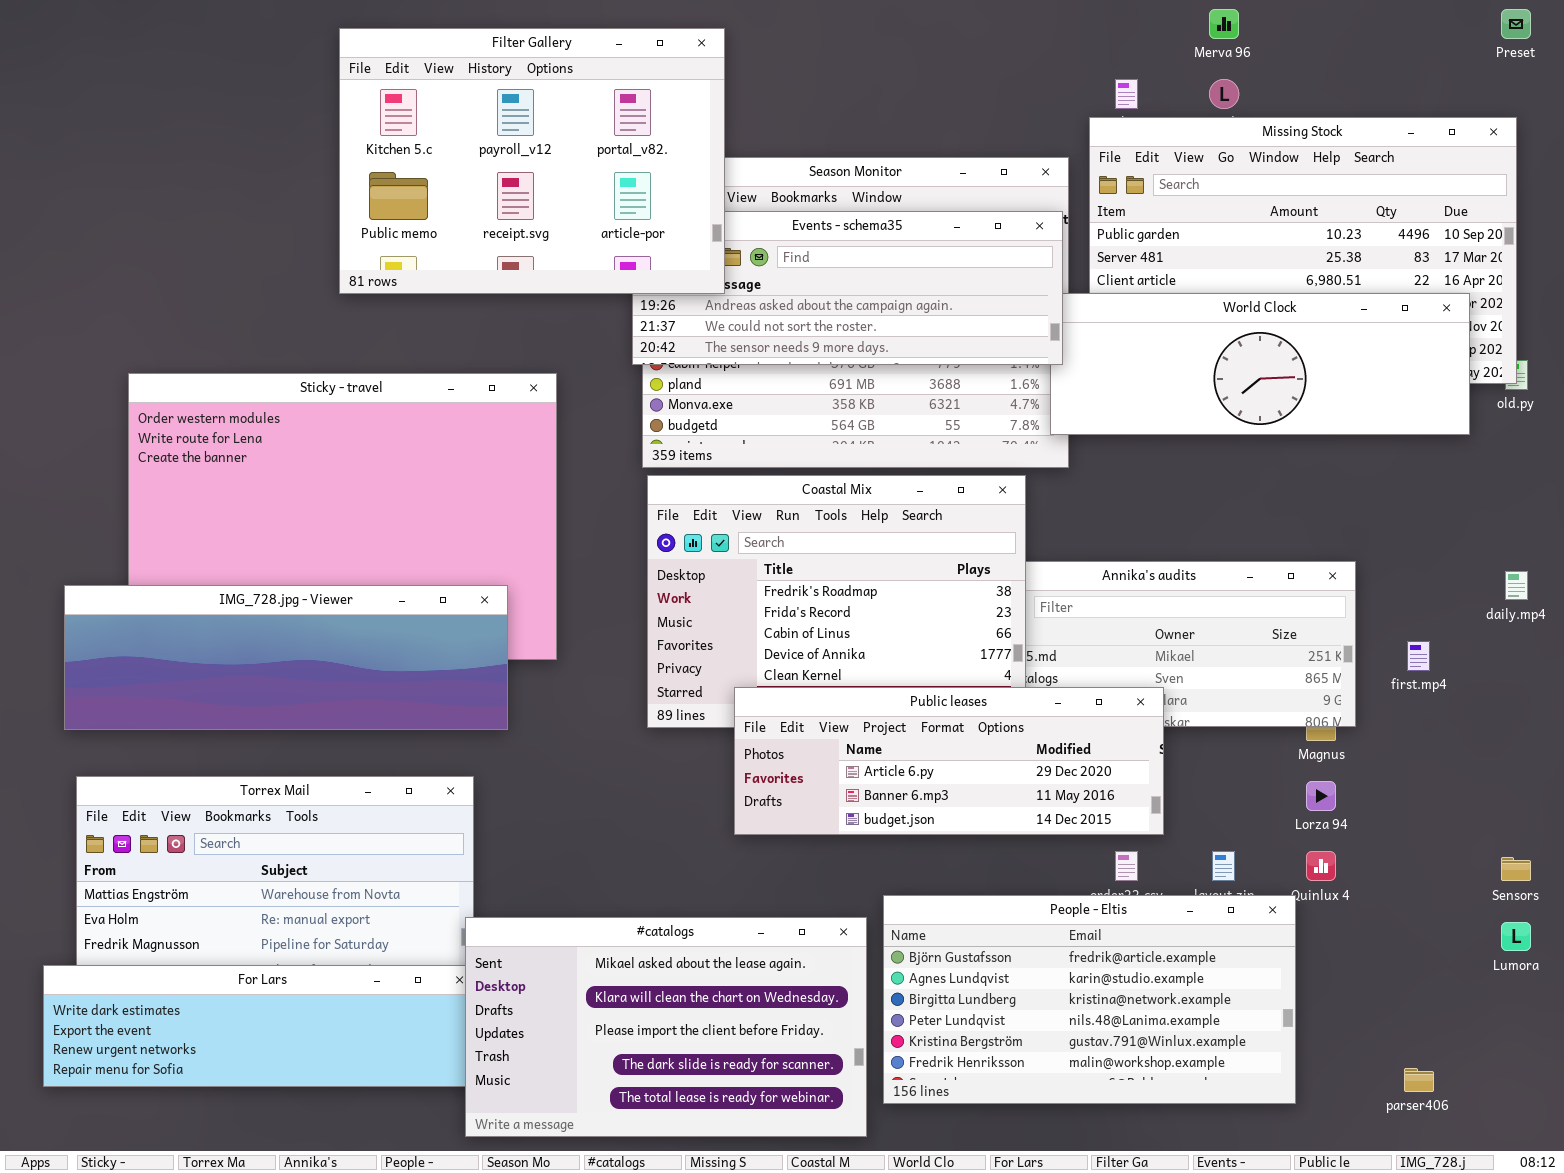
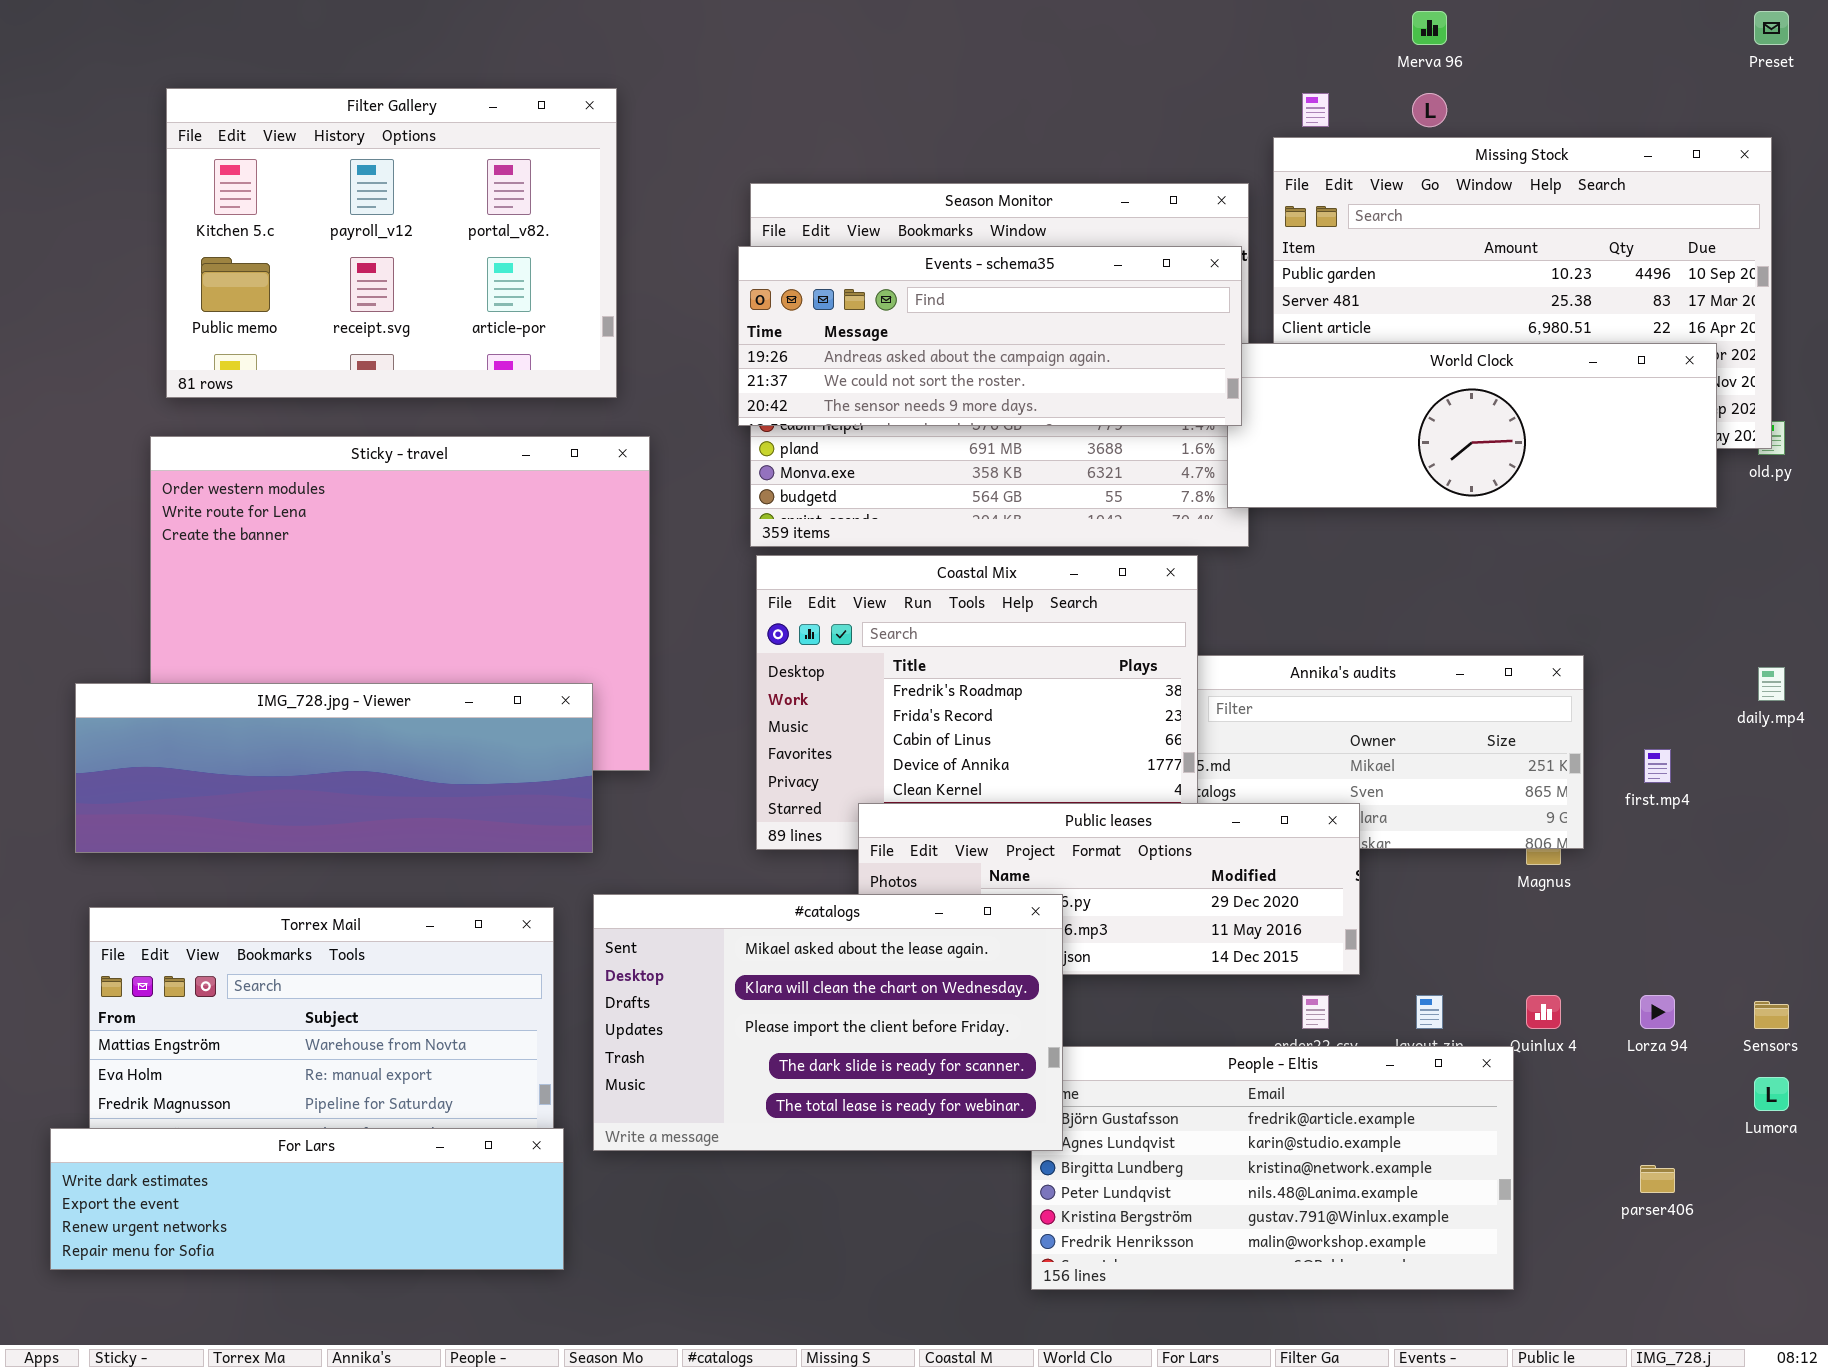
Filter Gallery: [339,28,725,294] -> [166,88,617,398], moved
Lorza 94: [1306,781,1336,811] -> [1640,995,1675,1029], moved
#catalogs: [465,917,867,1137] -> [593,894,1063,1151], moved
parser406: [1404,1068,1434,1092] -> [1640,1165,1675,1193], moved

